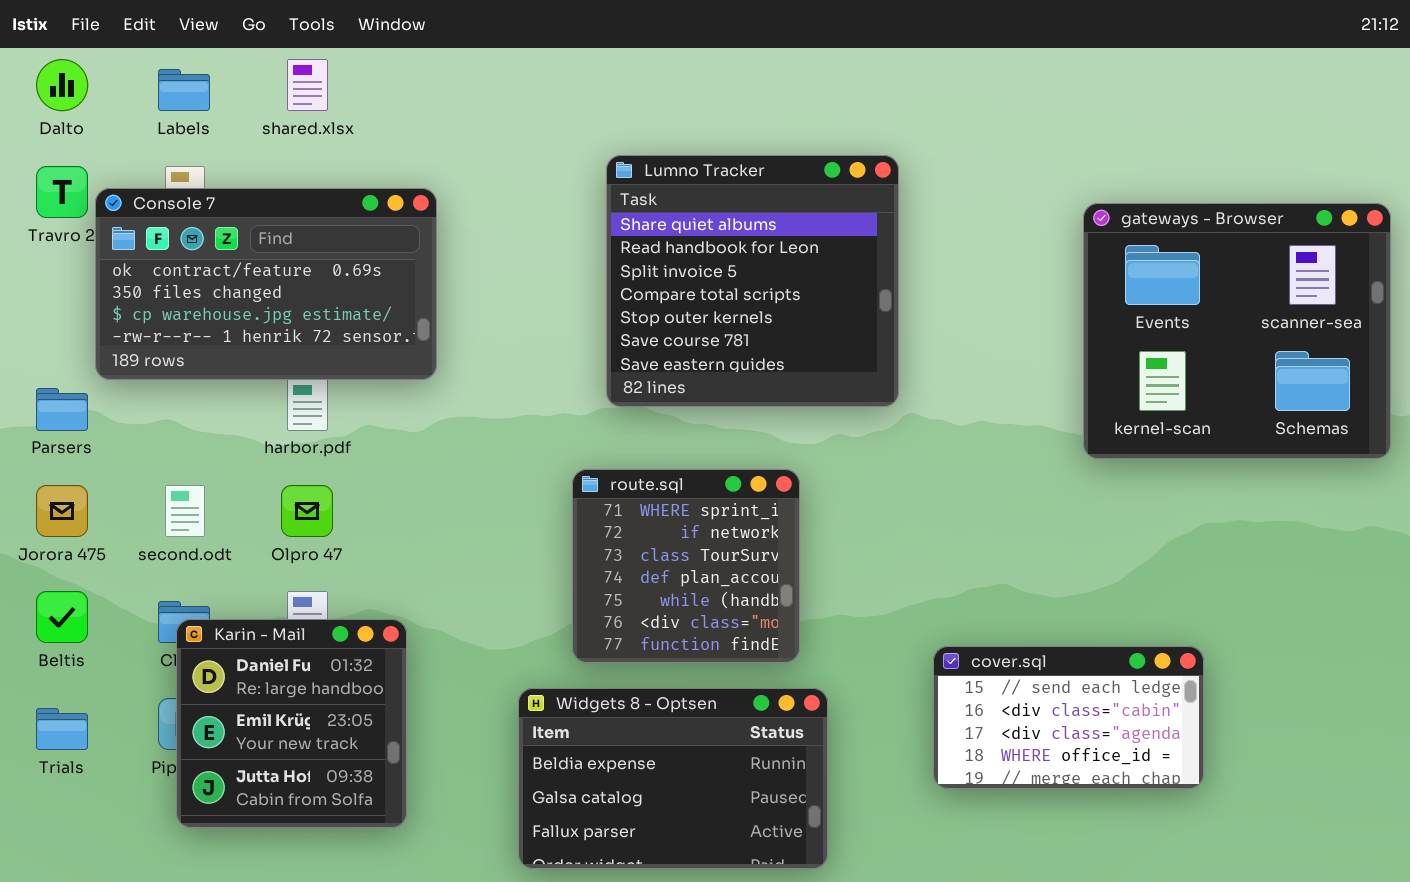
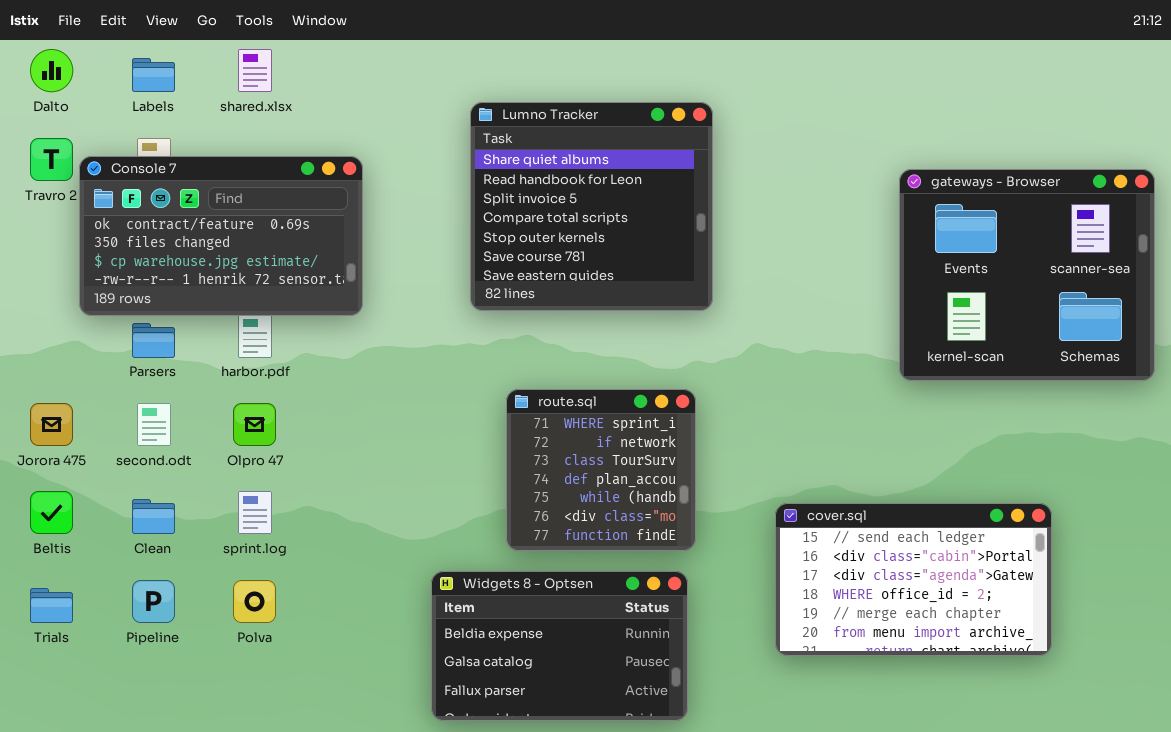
Lumno Tracker: [606,155,899,407] -> [470,102,713,311], moved
Parsers: [36,388,88,431] -> [132,323,175,358], moved
route.sql: [572,469,800,663] -> [506,389,696,551], moved
Karin - Mail: [176,619,407,828] -> none, closed
cover.sql: [933,646,1204,789] -> [775,503,1052,656], resized

